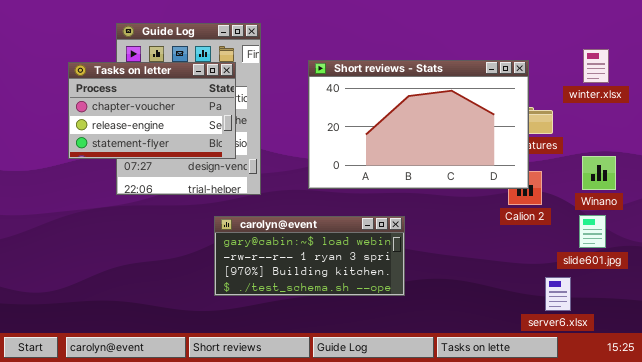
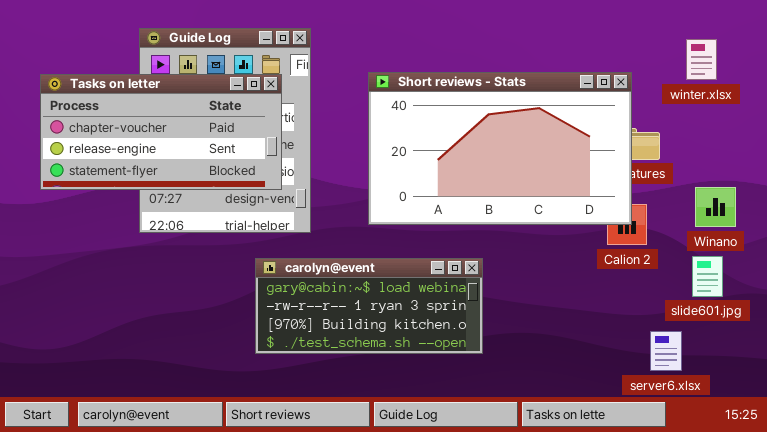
winter.xlsx: [583,49,609,83] -> [686,39,717,80], moved
Tasks on letter: [68,62,236,159] -> [40,74,282,190], resized

